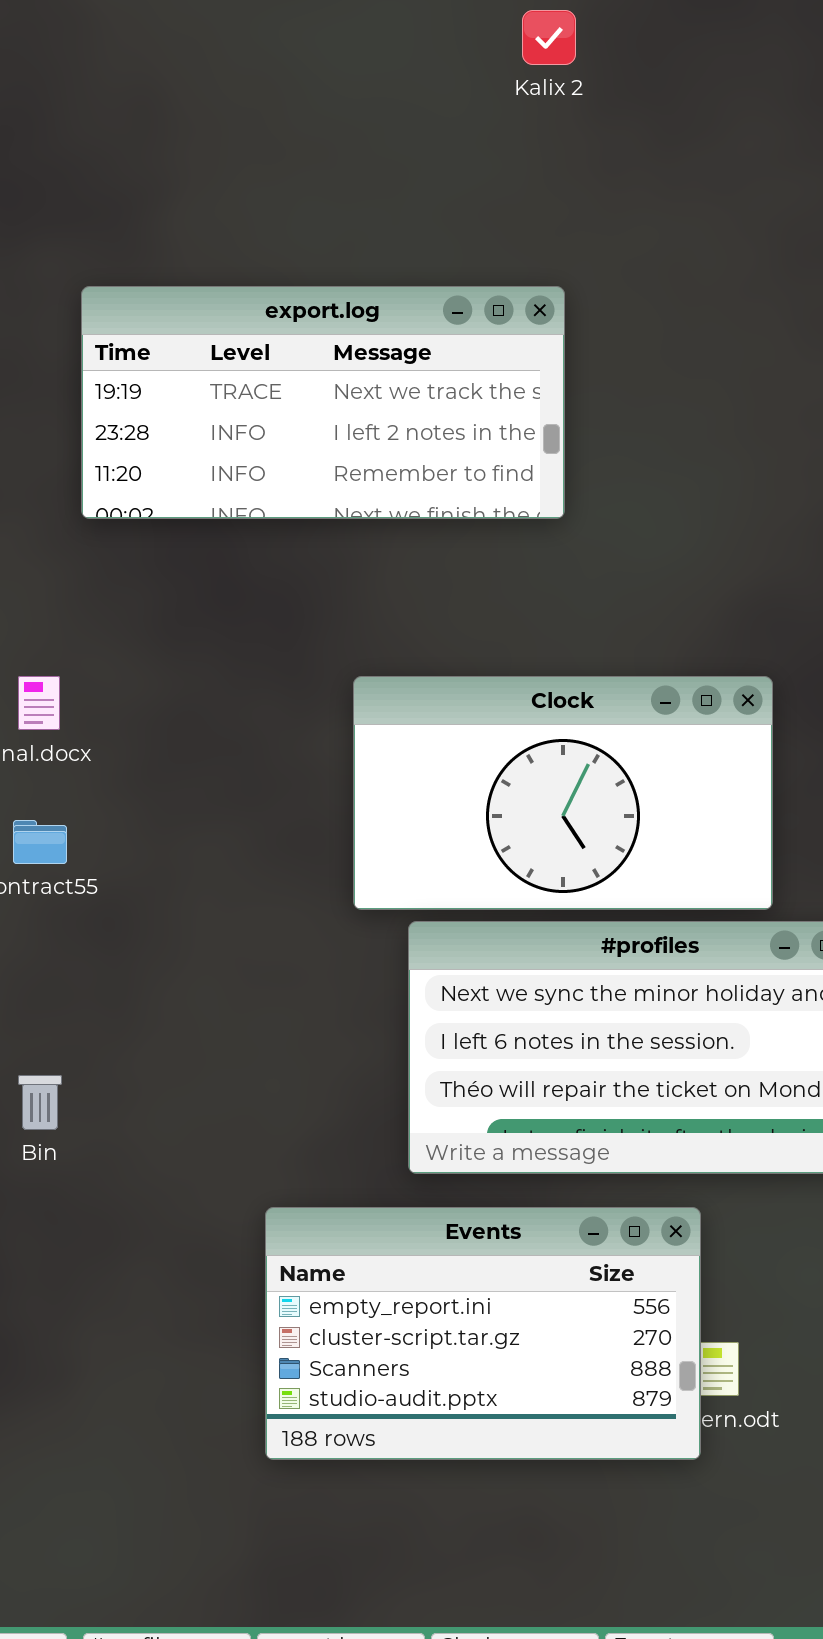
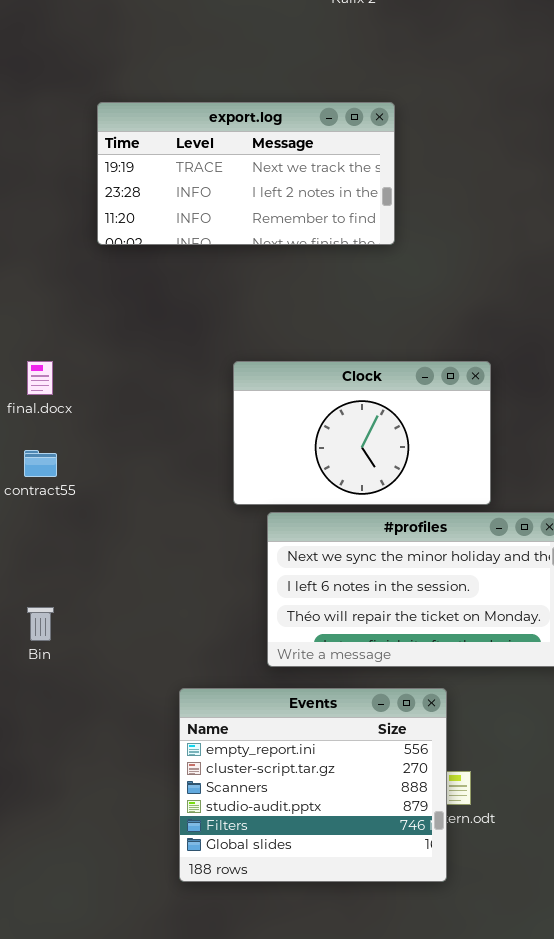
export.log: [81,286,565,519] -> [97,102,395,245], moved
Events: [265,1207,701,1460] -> [179,688,447,882], resized

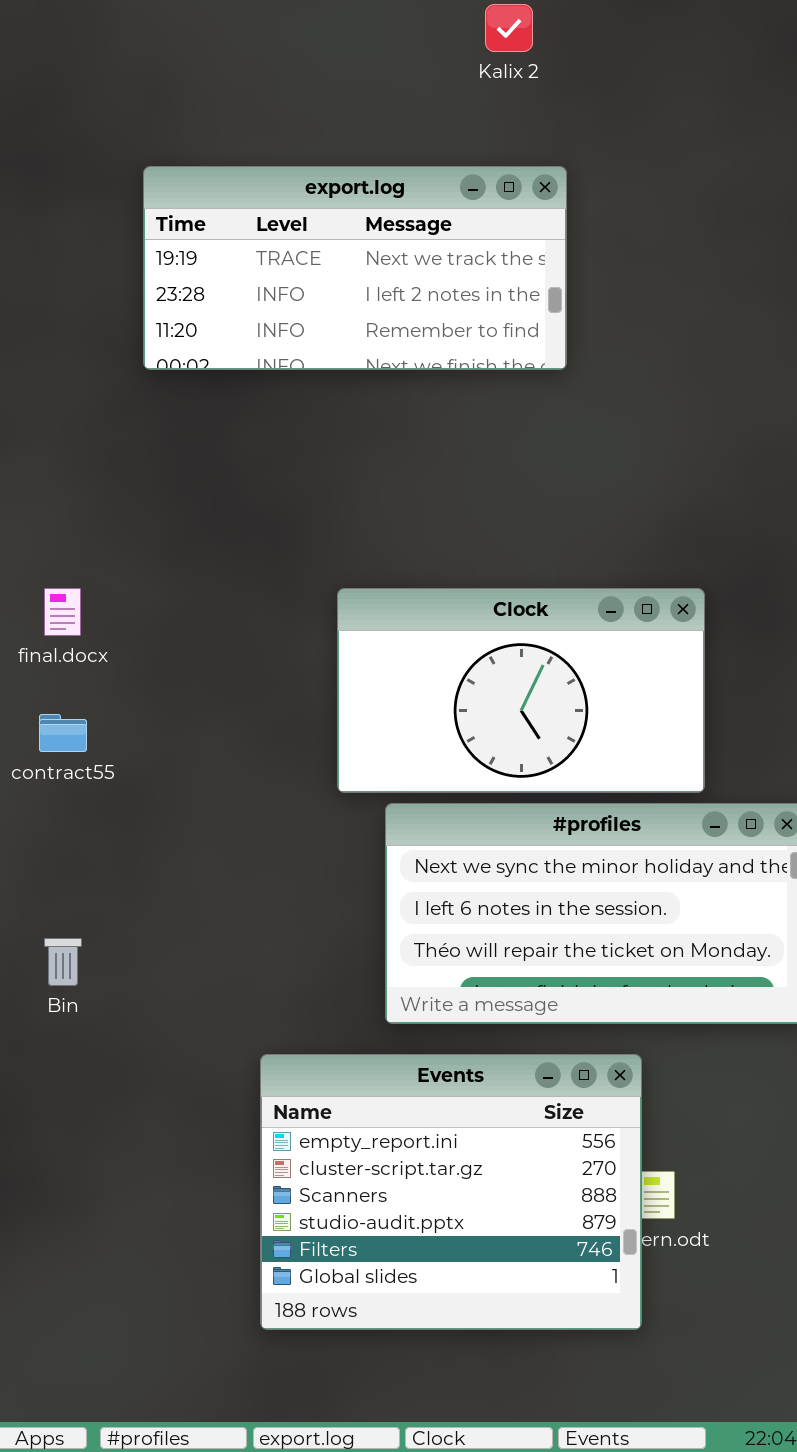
export.log: [97,102,395,245] -> [143,166,567,370], moved

